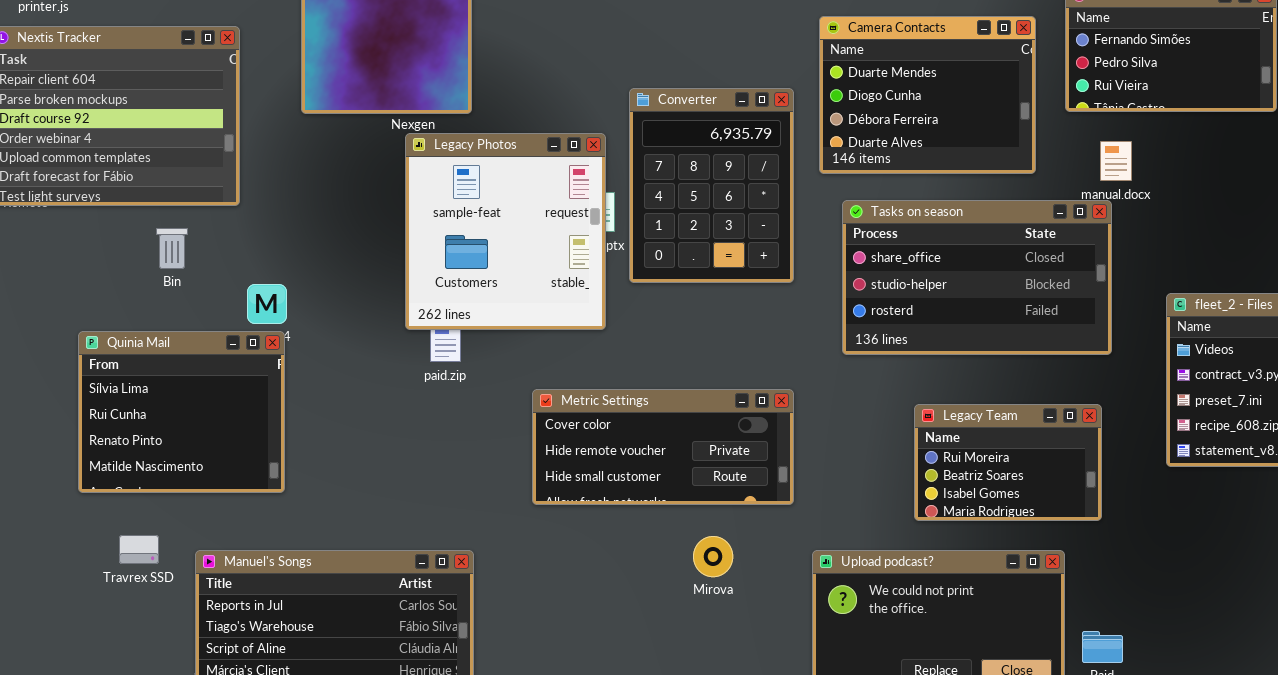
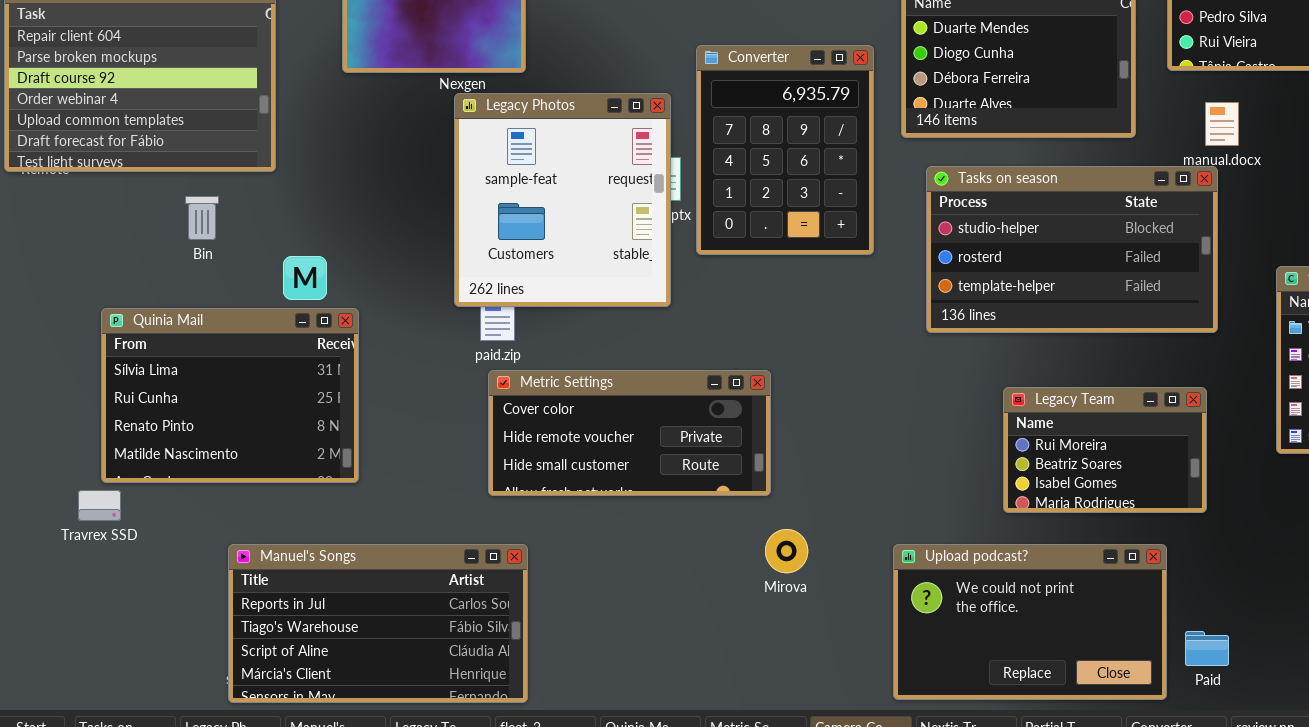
Tasks on season: [842,200,1112,355] -> [926,166,1218,333], scrolled down 1 row
Quinia Mail: [78,331,285,493] -> [101,308,359,483], resized
Metric Settings: [532,389,794,505] -> [488,370,771,496], moved
Travrex SSD: [119,535,159,564] -> [78,490,121,521], moved

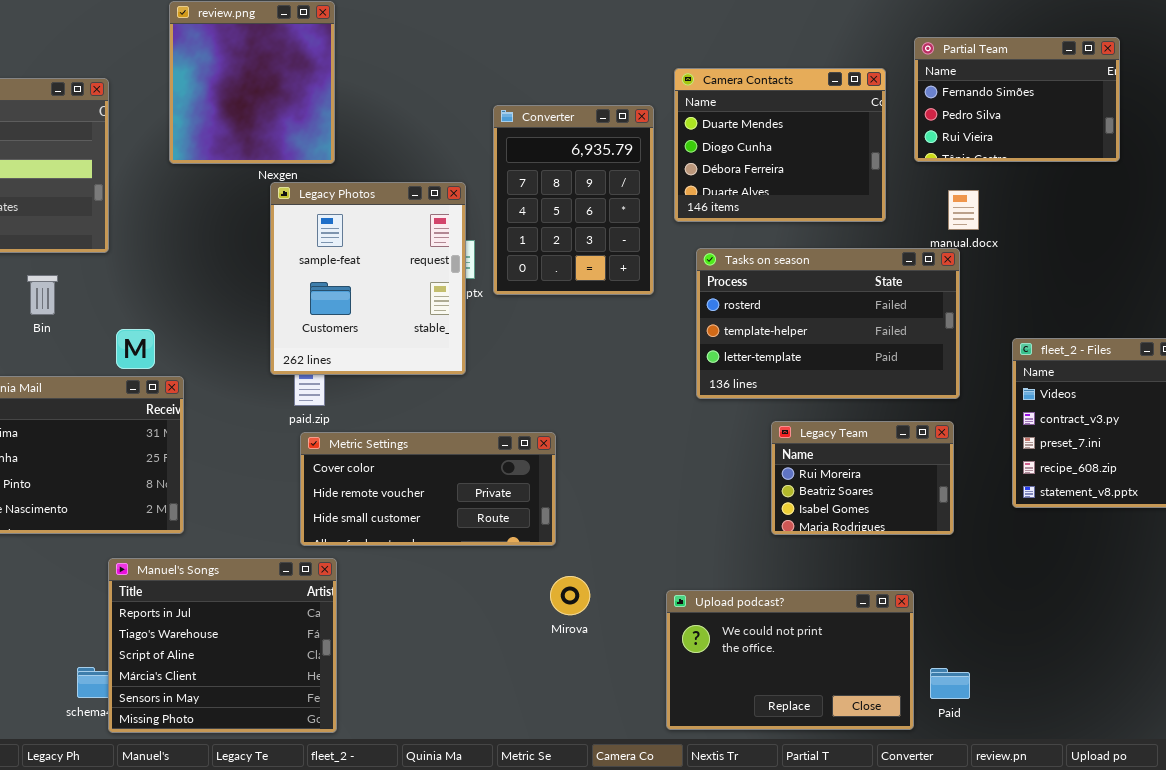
Converter: [696,45,874,255] -> [493,105,654,295], moved
Tasks on season: [926,166,1218,333] -> [696,248,960,399], scrolled down 1 row
Legacy Team: [1003,387,1207,513] -> [771,421,954,535], moved
Manuel's Songs: [228,544,528,703] -> [108,558,337,733], resized

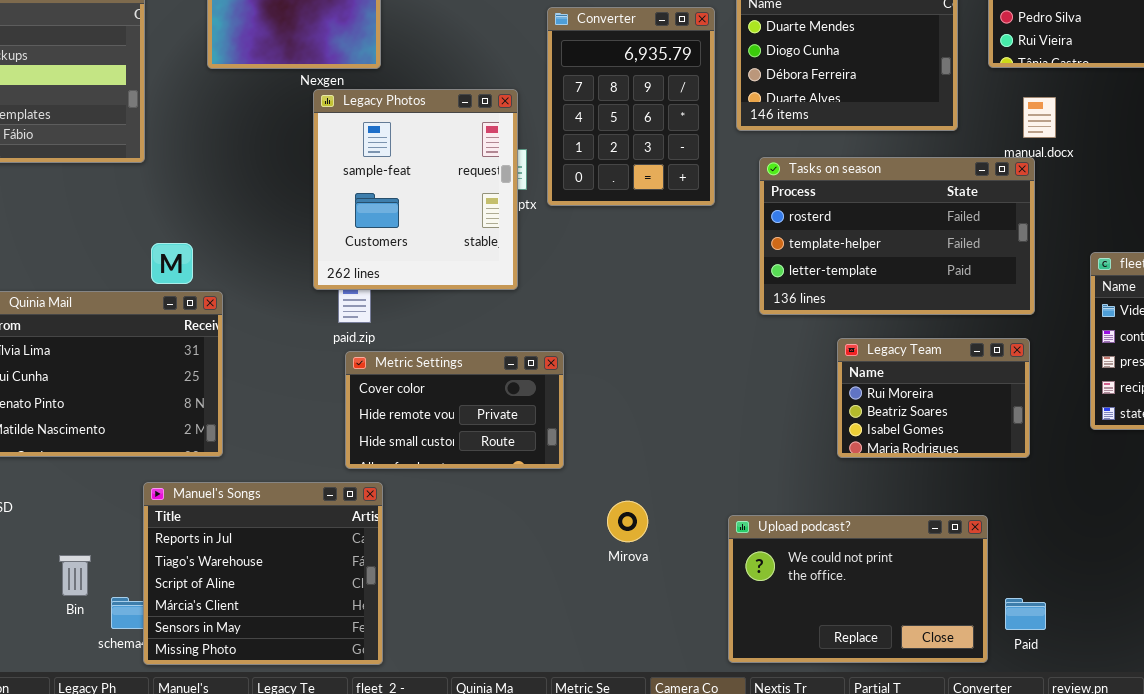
Bin: [27,275,58,315] -> [59,555,91,596], moved
Metric Settings: [300,432,556,546] -> [345,351,564,469], resized

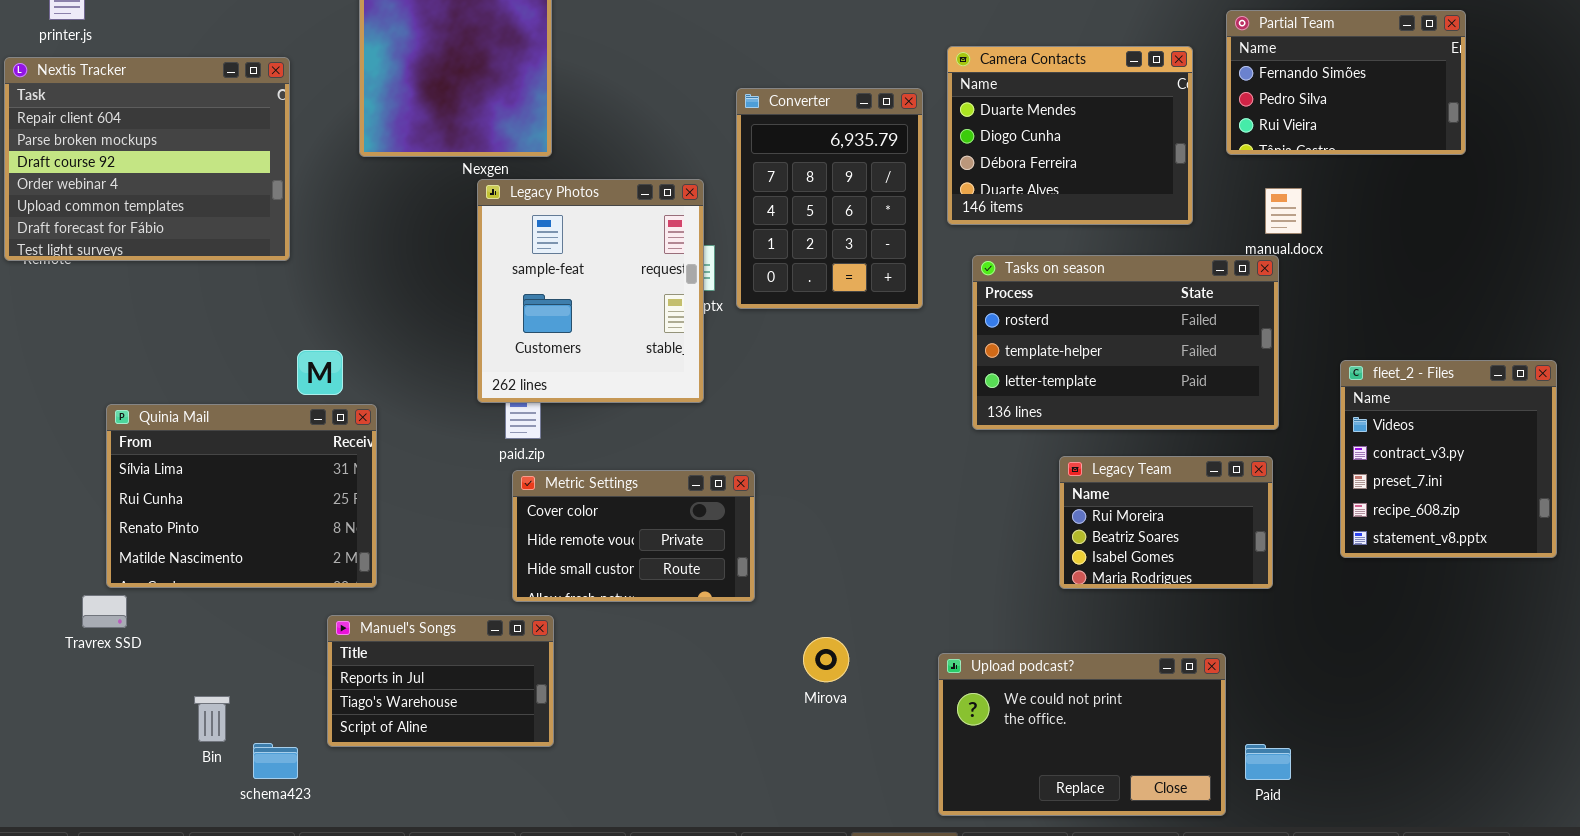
Manuel's Songs: [143,482,383,665] -> [327,615,554,747], resized

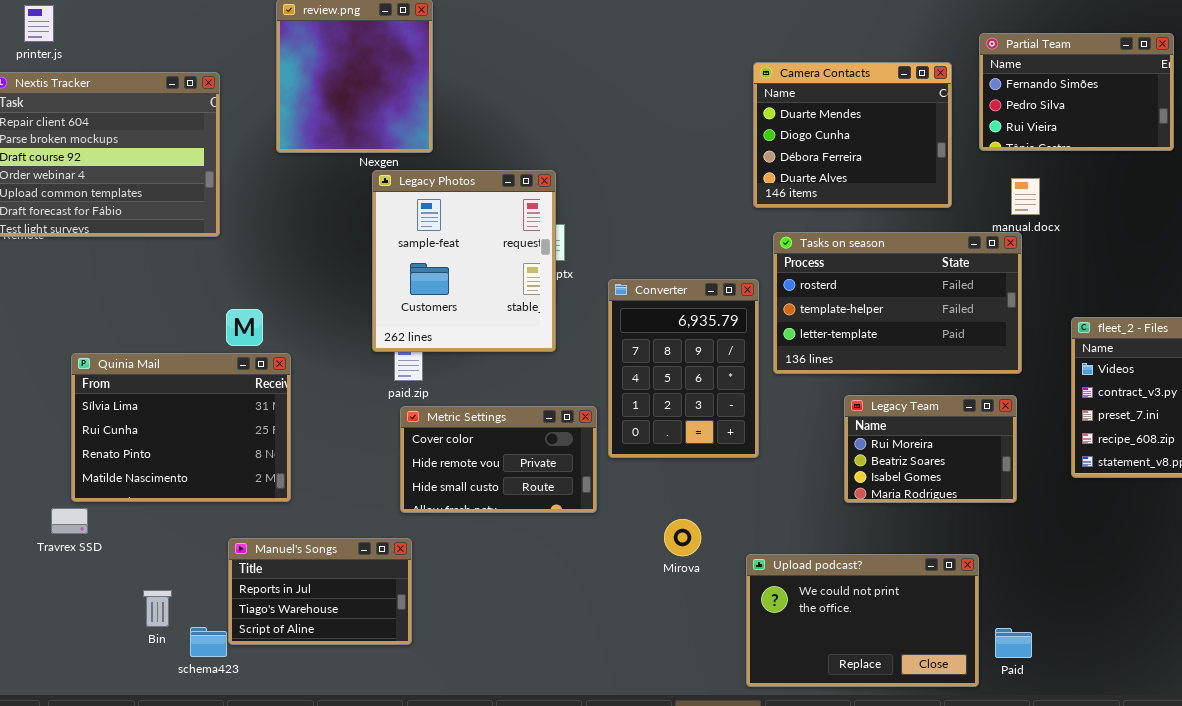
Converter: [736,88,923,309] -> [608,279,759,458], moved
Manuel's Songs: [327,615,554,747] -> [228,538,412,645], moved
Mirova: [803,637,849,682] -> [664,519,701,556], moved

